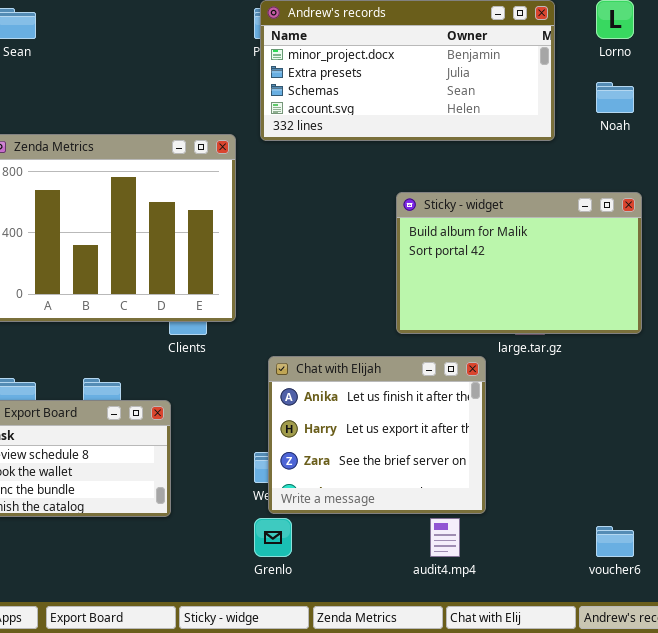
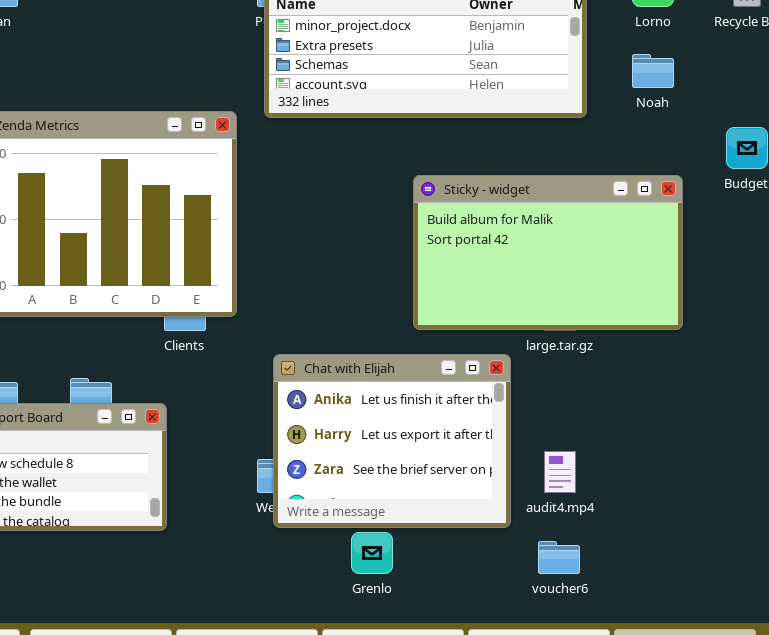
Grenlo: [254,518,292,557] -> [351,532,393,574], moved
audit4.mp4: [430,518,460,557] -> [544,451,576,493], moved
voucher6: [596,526,634,557] -> [538,541,580,574], moved

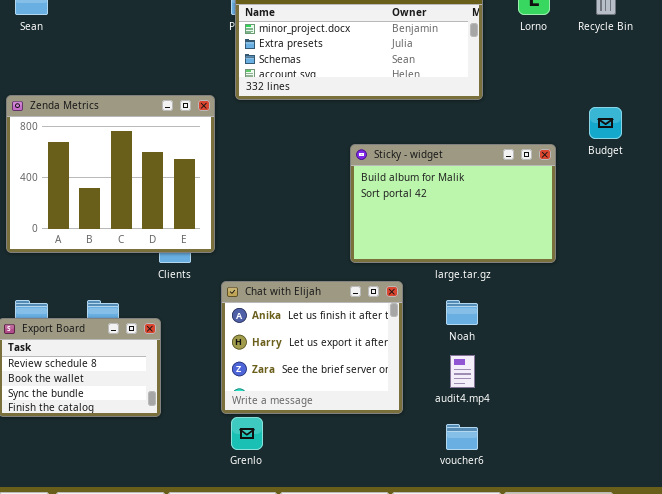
Noah: [632,54,674,88] -> [446,300,478,325], moved
Chat with Elijah: [273,354,511,528] -> [221,281,403,414], moved
Grenlo: [351,532,393,574] -> [231,417,263,450], moved

